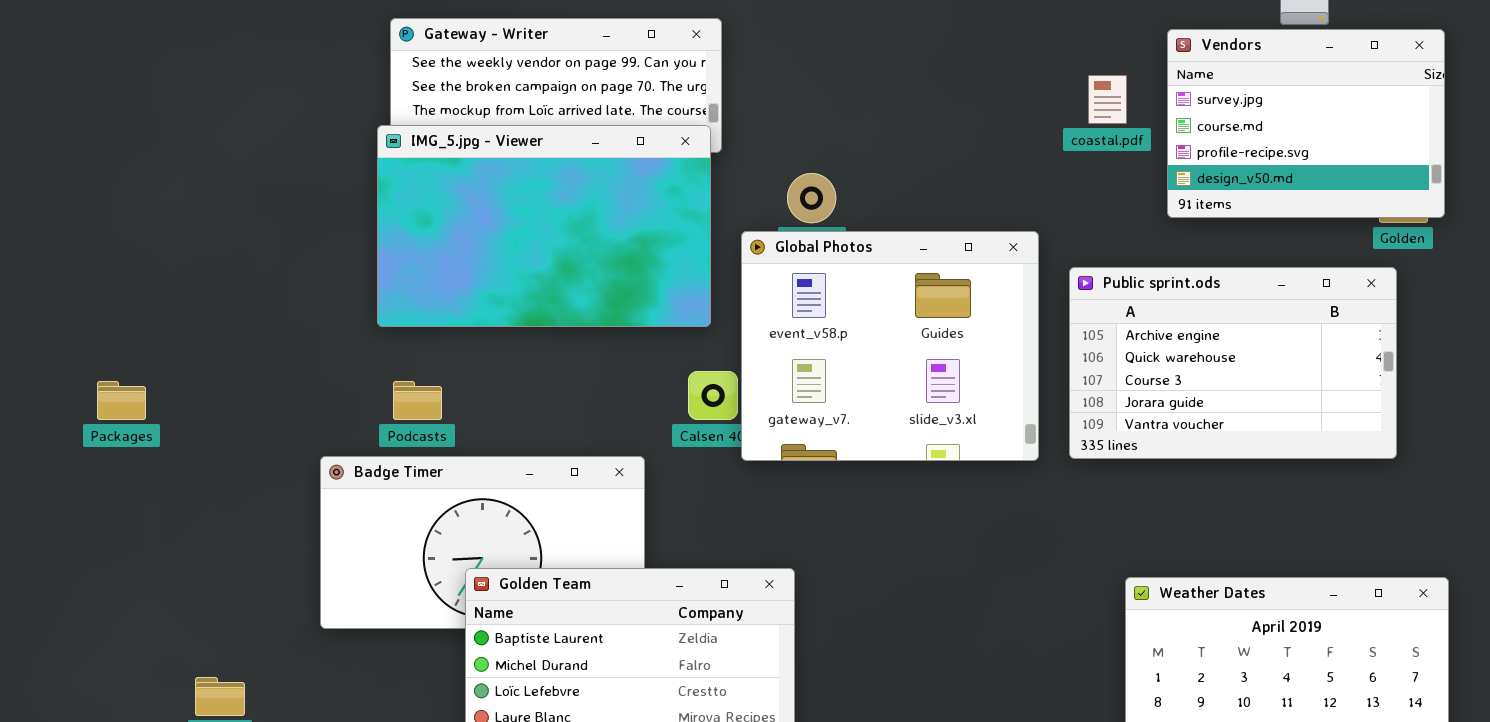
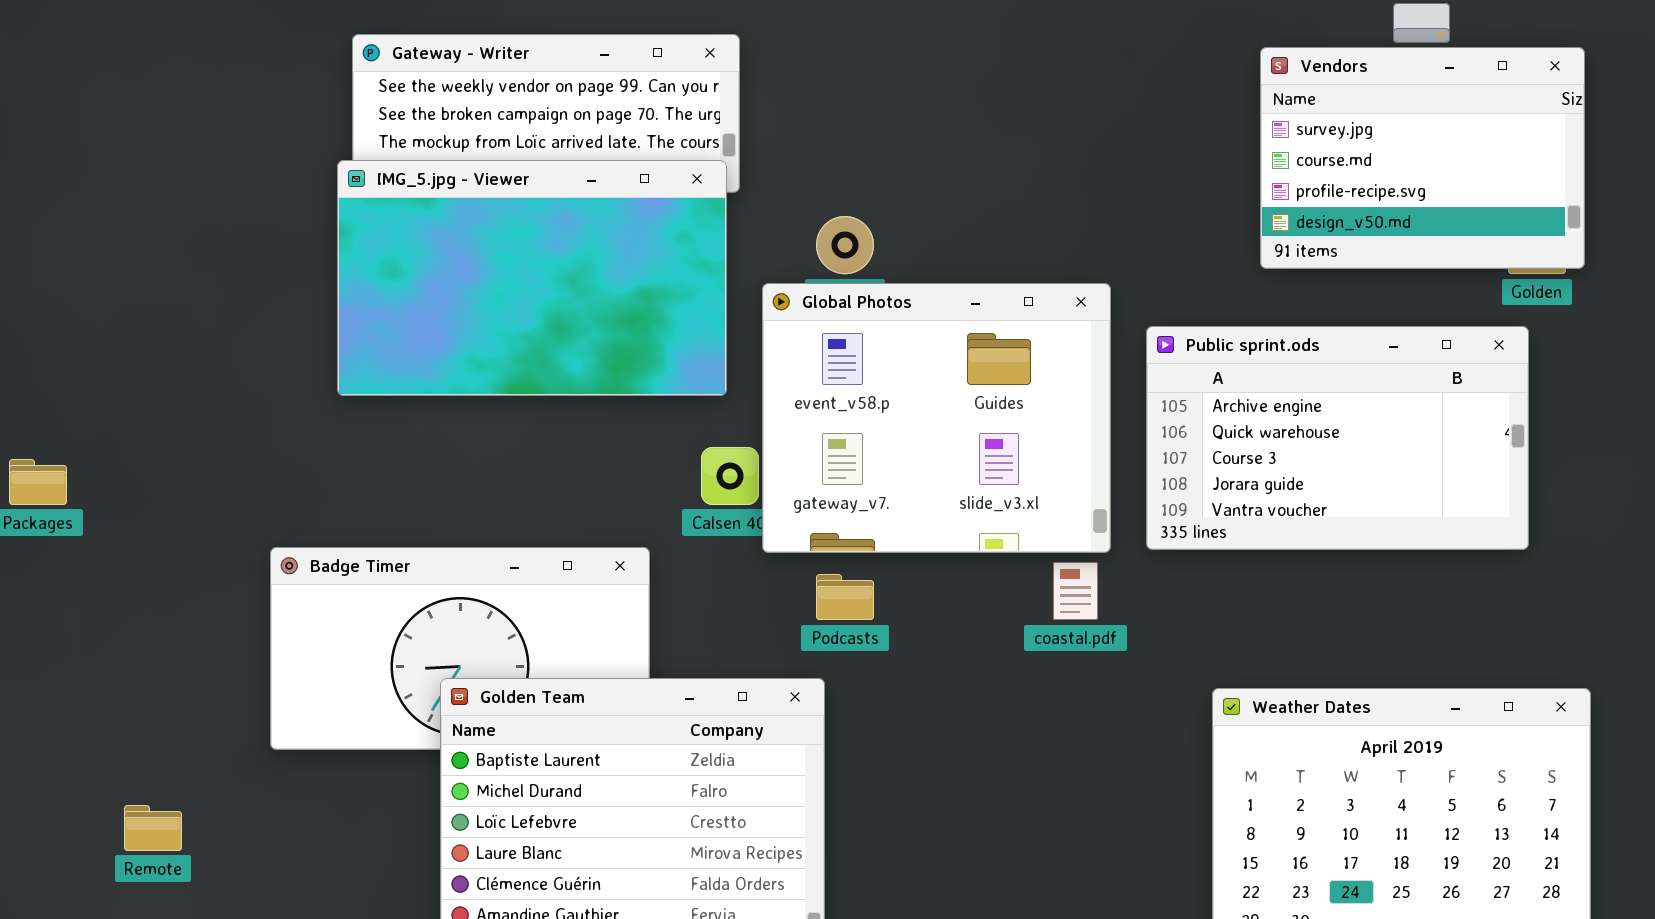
coastal.pdf: [1088,75,1127,124] -> [1053,562,1098,620], moved
Podcasts: [393,381,442,420] -> [816,574,874,620], moved

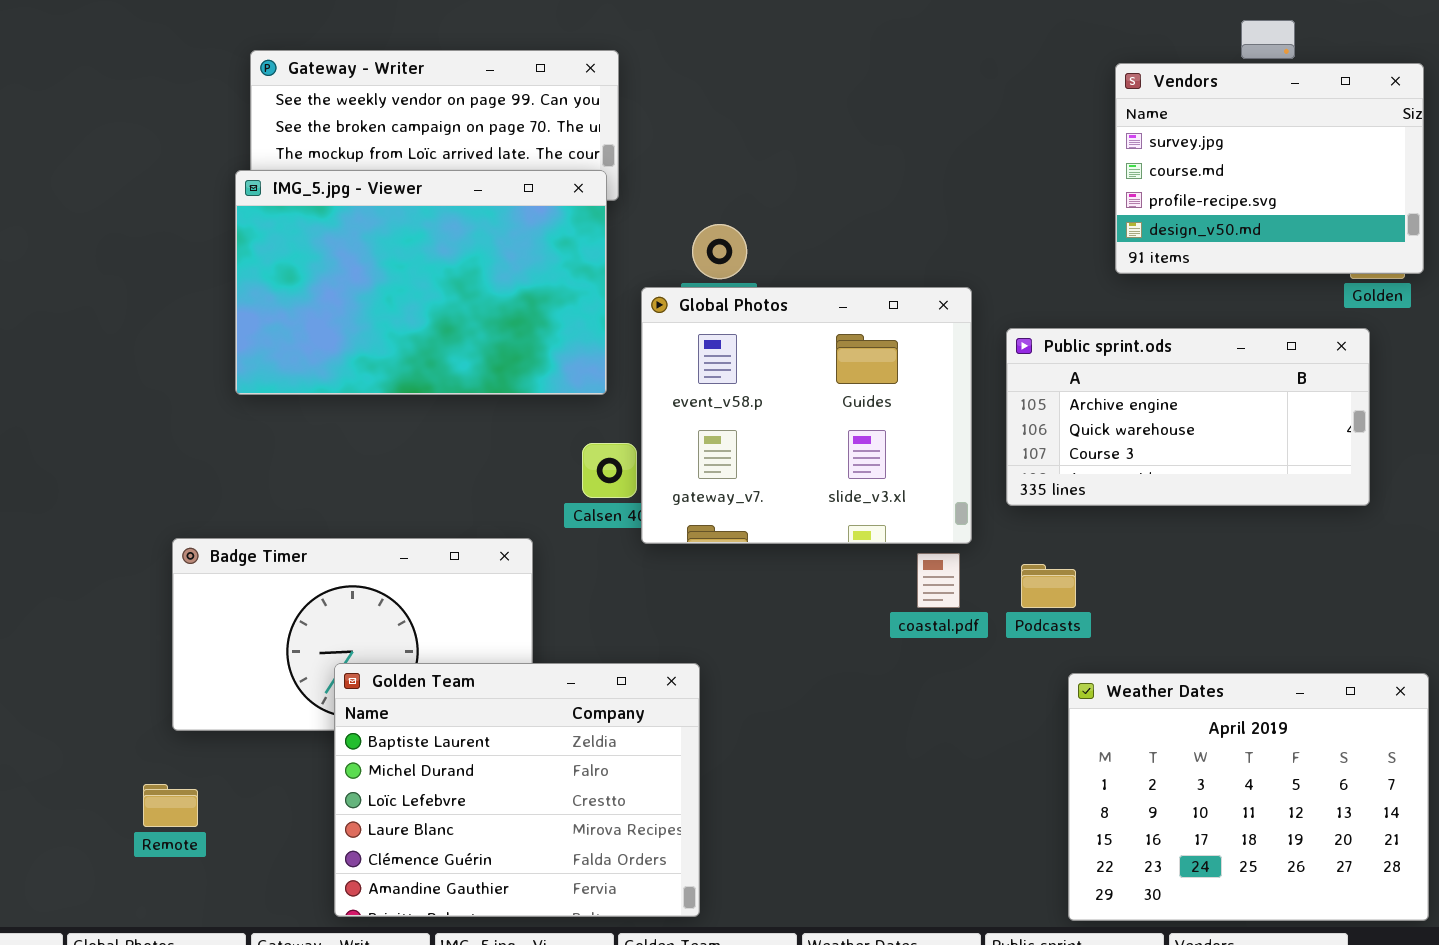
Public sprint.ods: [1146,326,1529,550] -> [1006,328,1370,506], resized
Podcasts: [816,574,874,620] -> [1021,564,1076,608], moved
Remote: [124,805,182,851] -> [143,784,198,827], moved

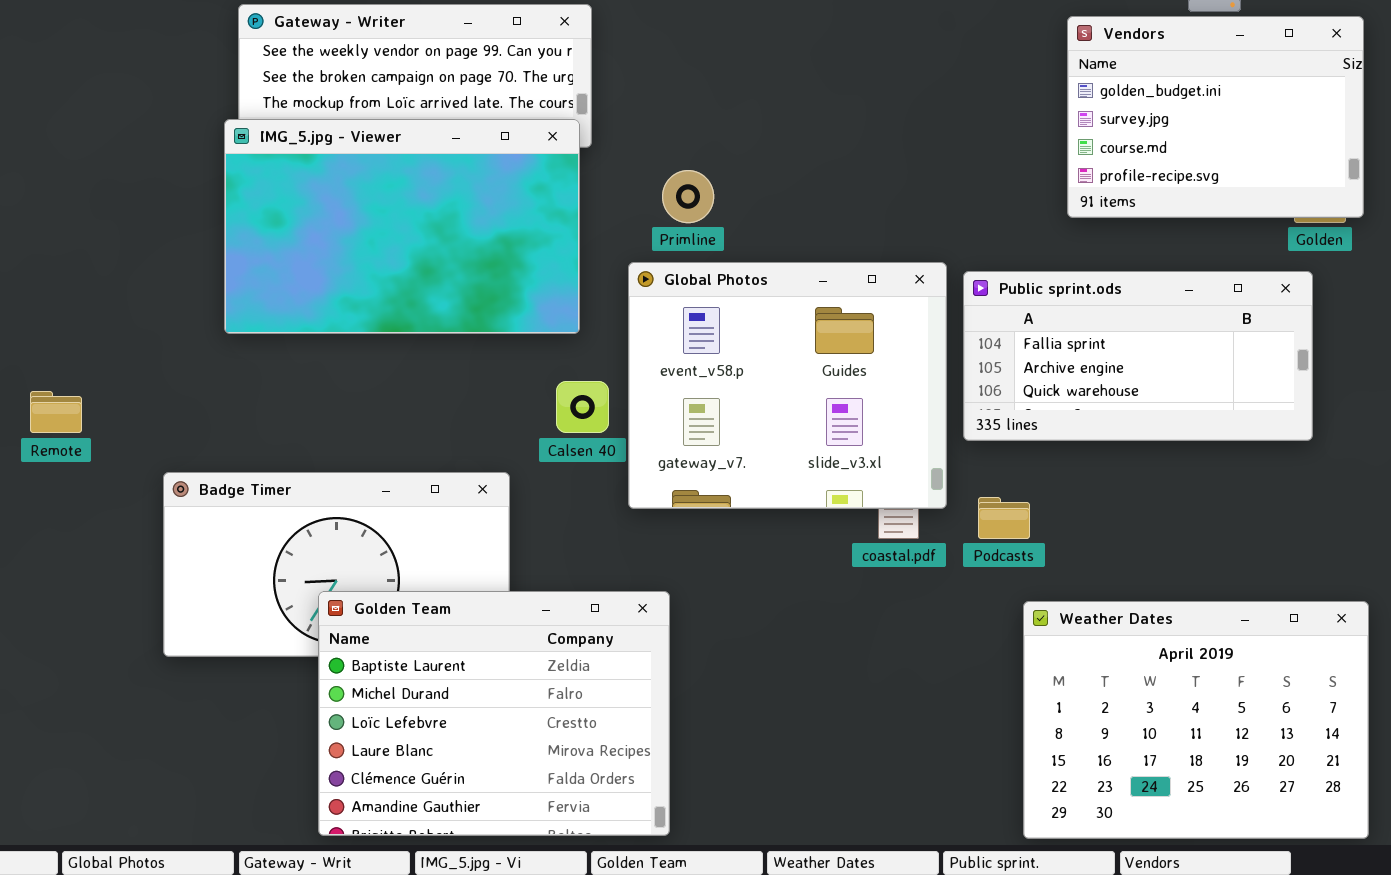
Vendors: [1115,63,1424,274] -> [1067,16,1364,218], scrolled up 1 row
Global Photos: [641,287,972,544] -> [628,262,947,509], moved
Public sprint.ods: [1006,328,1370,506] -> [963,271,1313,441], scrolled up 1 row
Remote: [143,784,198,827] -> [30,391,82,433], moved

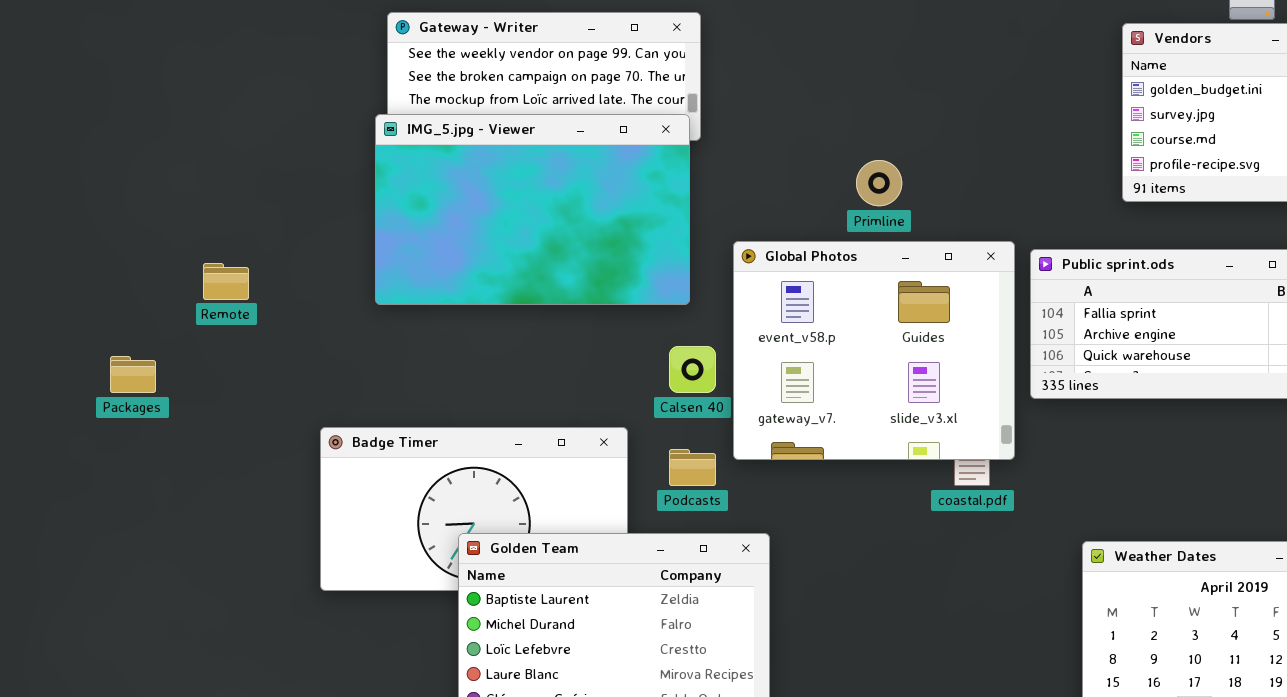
Primline: [662,170,714,223] -> [856,160,902,206], moved
Remote: [30,391,82,433] -> [203,263,249,300], moved
Podcasts: [978,497,1030,539] -> [669,449,716,486], moved

